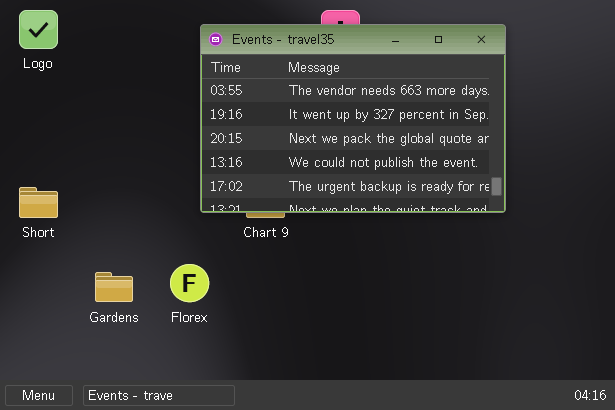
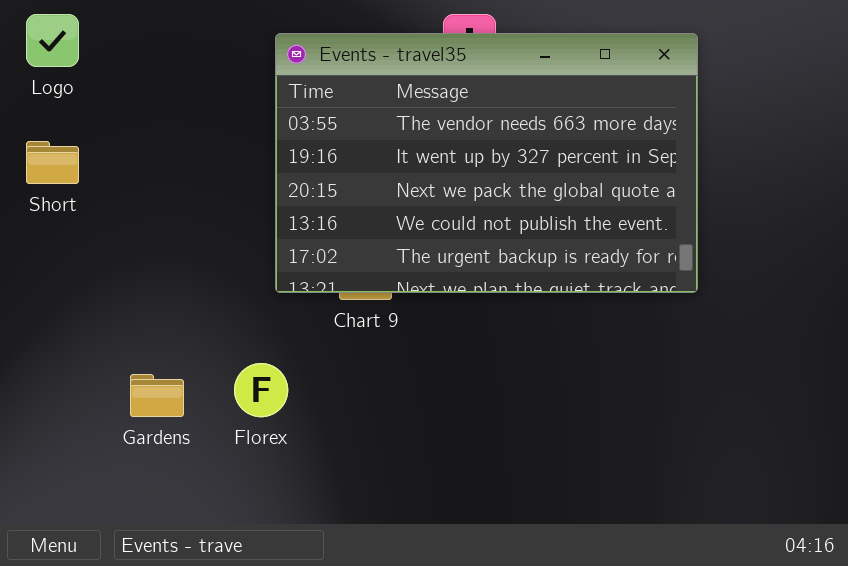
Short: [19,187,58,218] -> [26,141,79,184], moved

